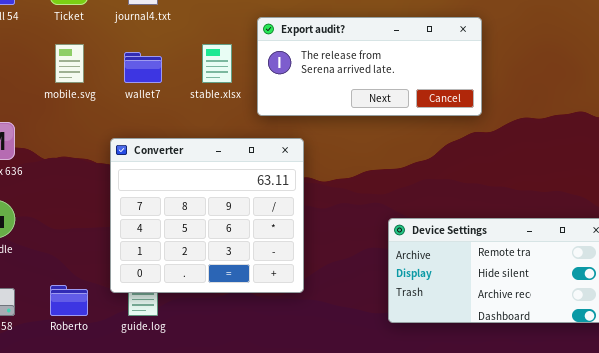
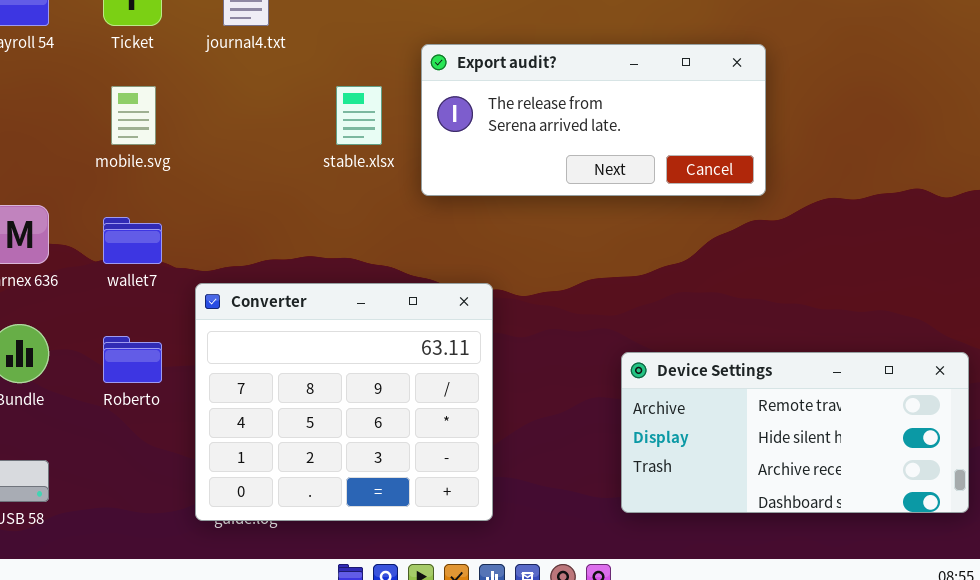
wallet7: [124,52,162,83] -> [103,217,162,264], moved
Converter: [110,138,304,293] -> [195,283,493,521], moved
Roberto: [50,285,88,316] -> [103,336,162,383], moved

